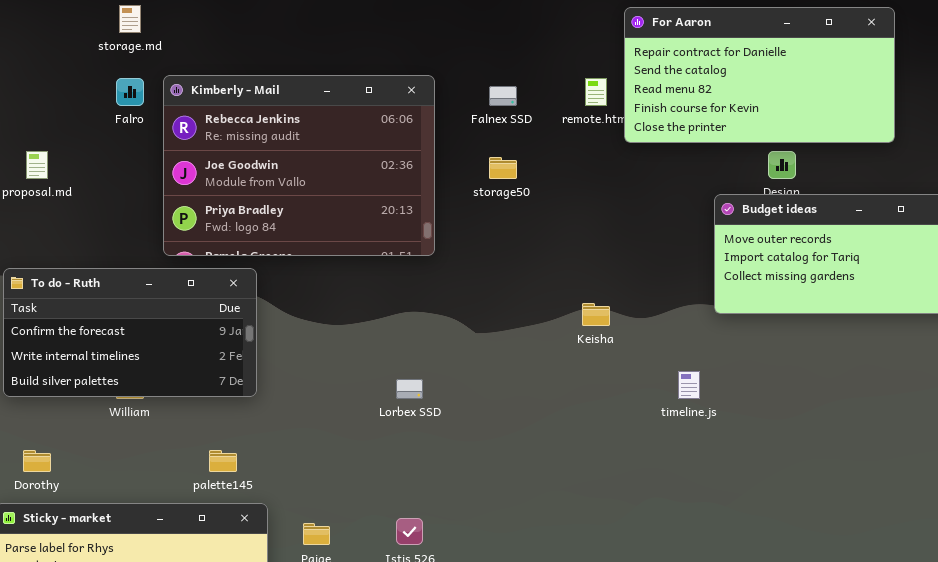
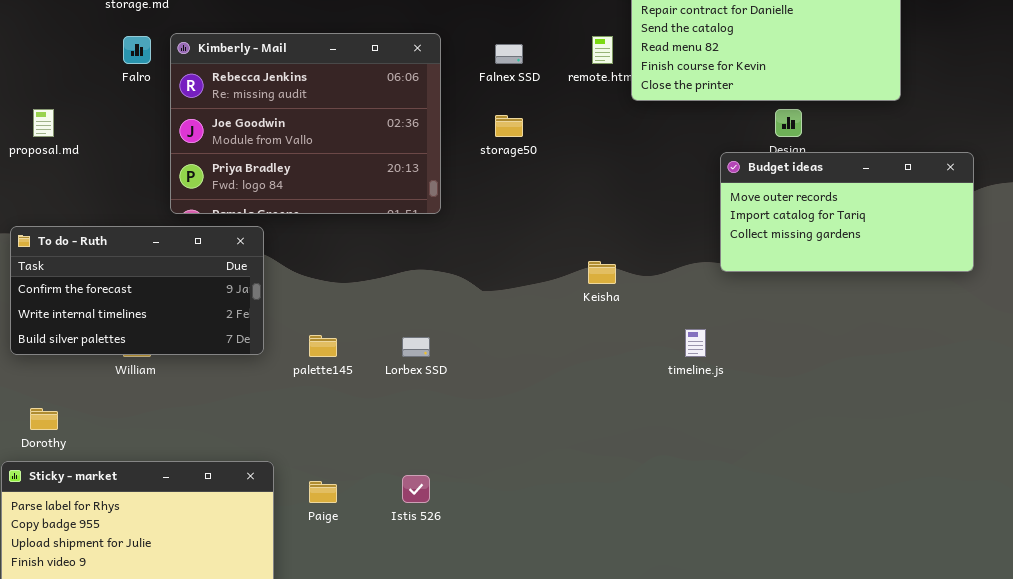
palette145: [209,450,237,472] -> [309,335,337,357], moved

